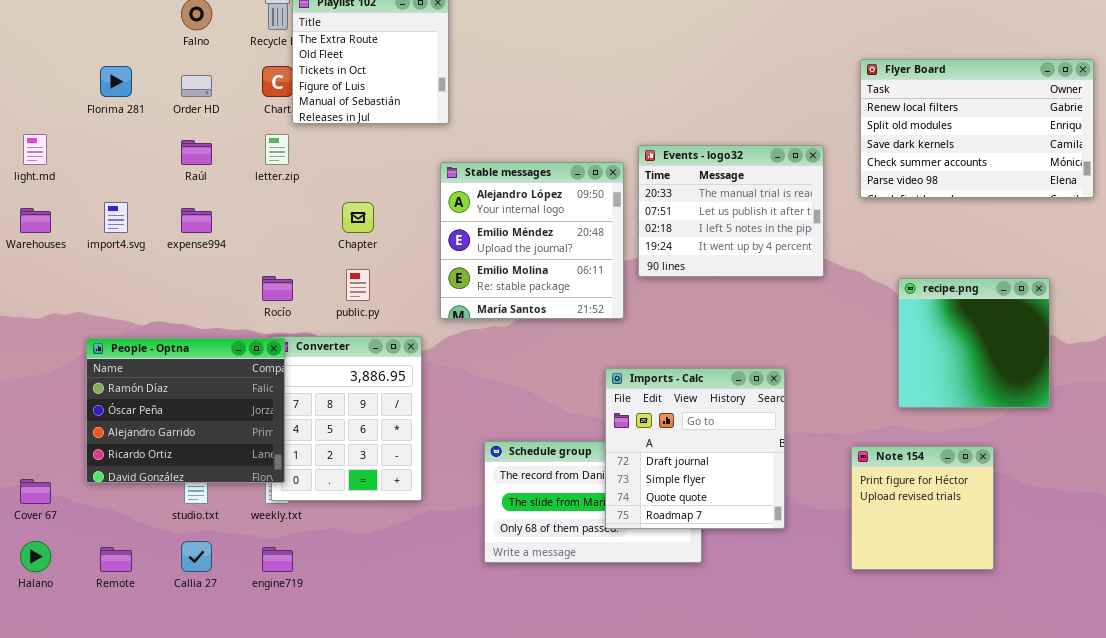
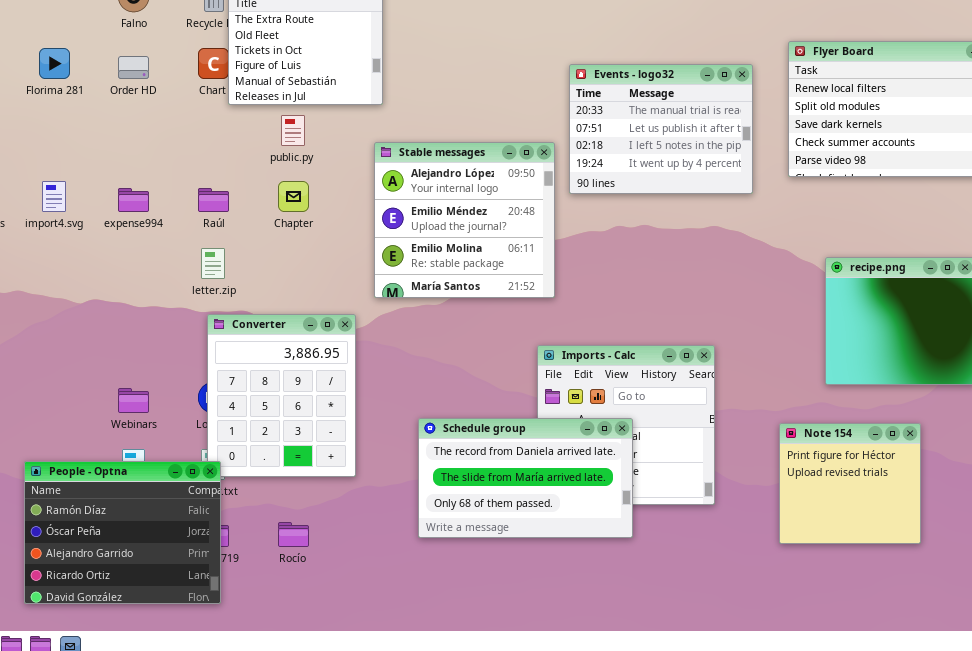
letter.zip: [265,134,289,165] -> [201,248,225,279], moved
Raúl: [181,140,212,165] -> [198,188,229,212], moved
Events - logo32: [638,145,824,277] -> [569,64,753,194], moved
public.py: [346,269,370,301] -> [281,115,305,146], moved
Rocío: [262,276,293,301] -> [278,522,309,547], moved
People - Optna: [86,338,285,483] -> [24,461,221,604], moved
Schedule group: [484,441,702,563] -> [418,418,633,538], raised

